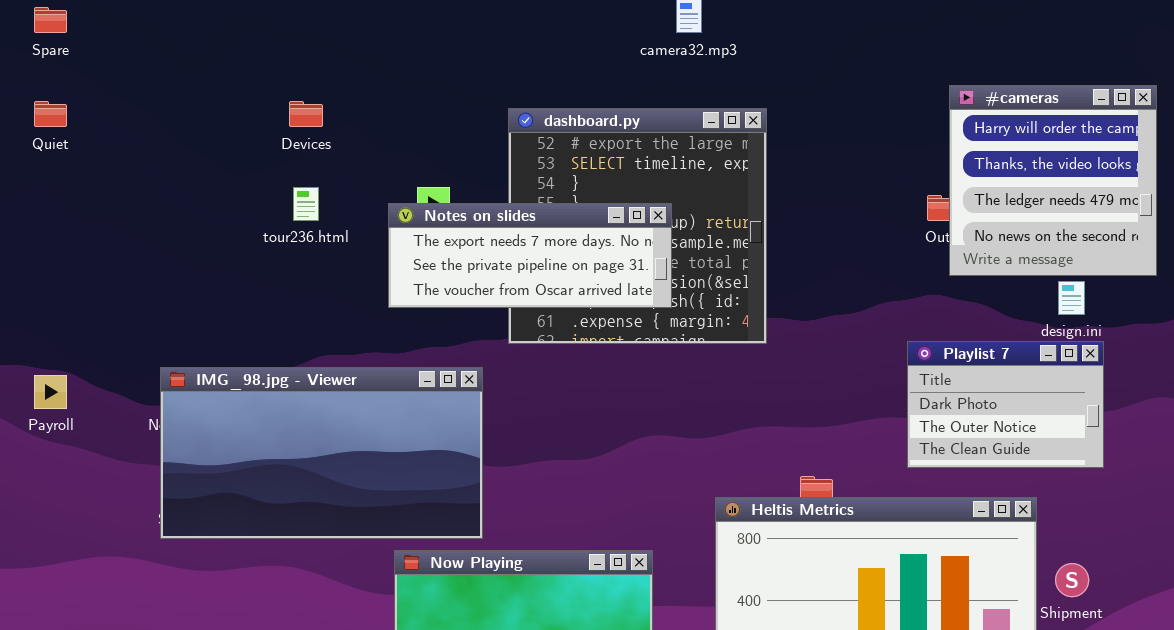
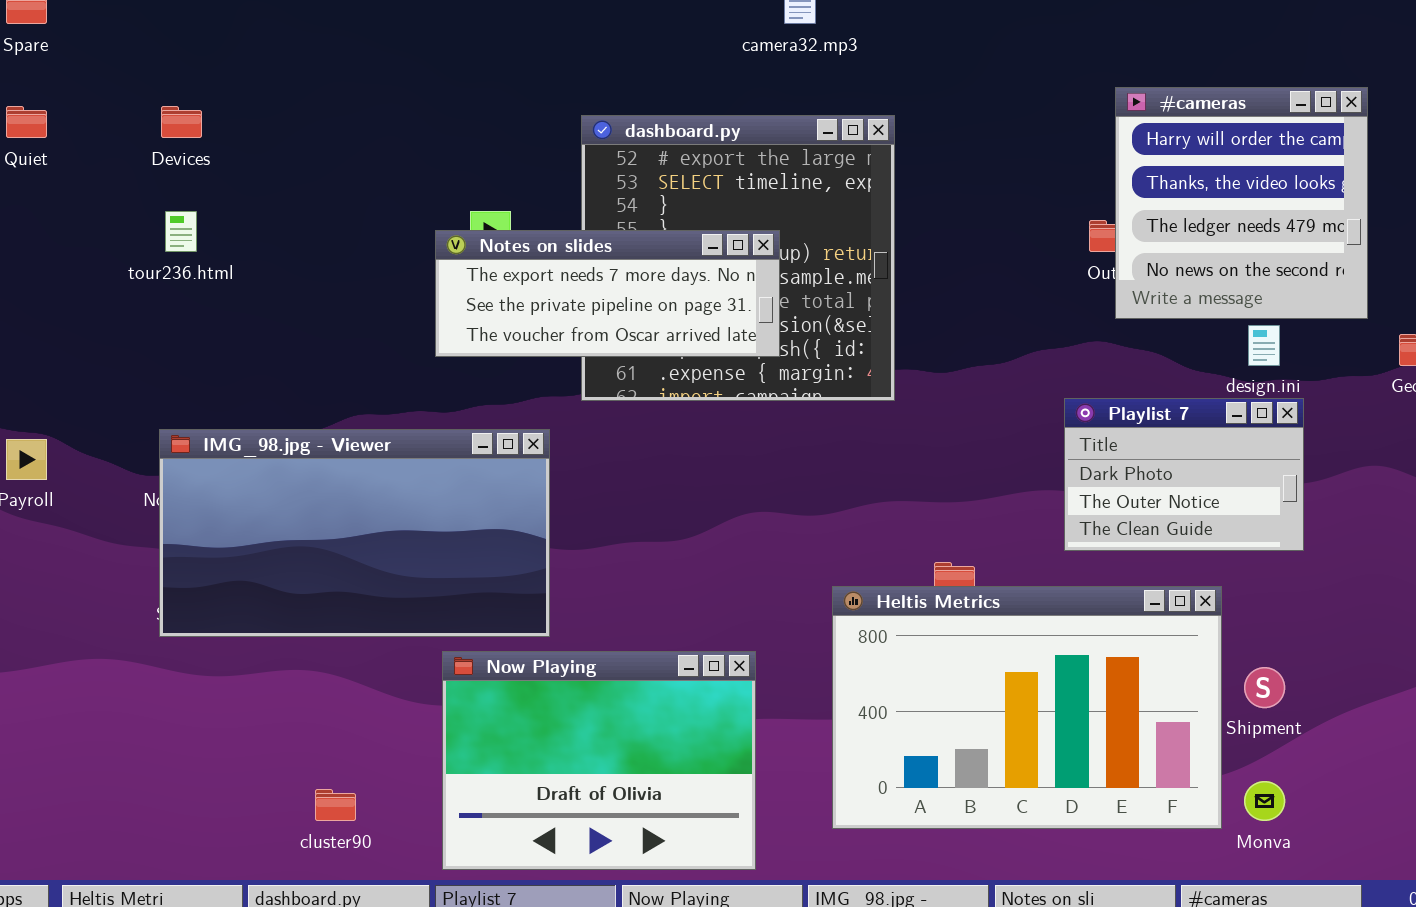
Devices: [289,101,323,127] -> [161,106,202,138], moved
tour236.html: [293,187,319,221] -> [165,211,197,252], moved

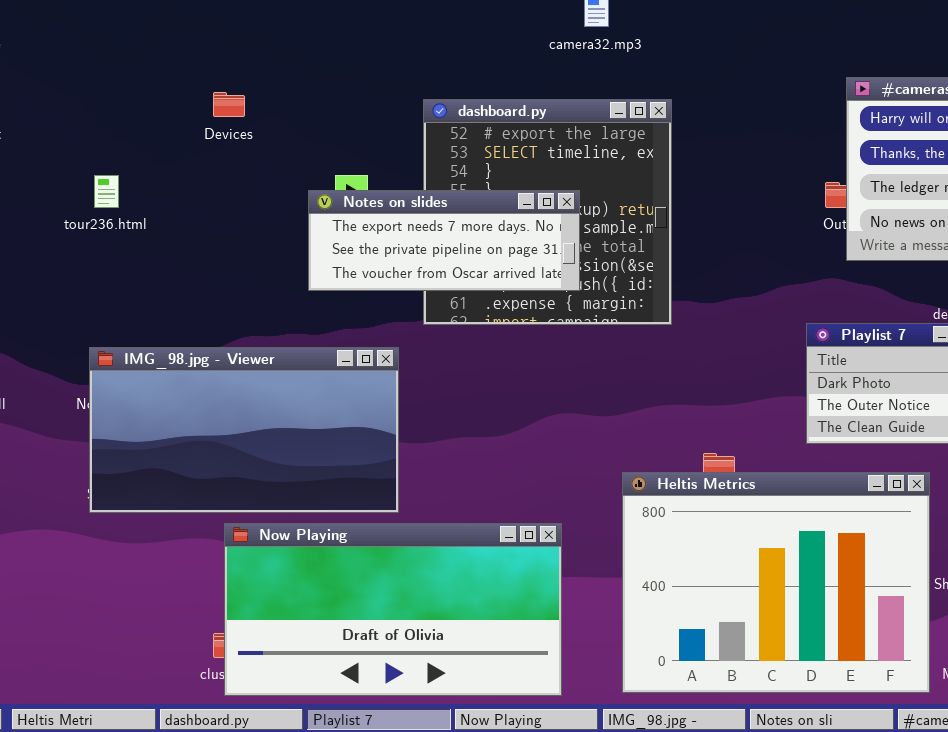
Devices: [161,106,202,138] -> [213,92,245,117], moved
Heltis Metrics: [832,586,1222,829] -> [622,472,930,693], resized
Now Playing: [442,651,756,870] -> [224,523,562,696], resized

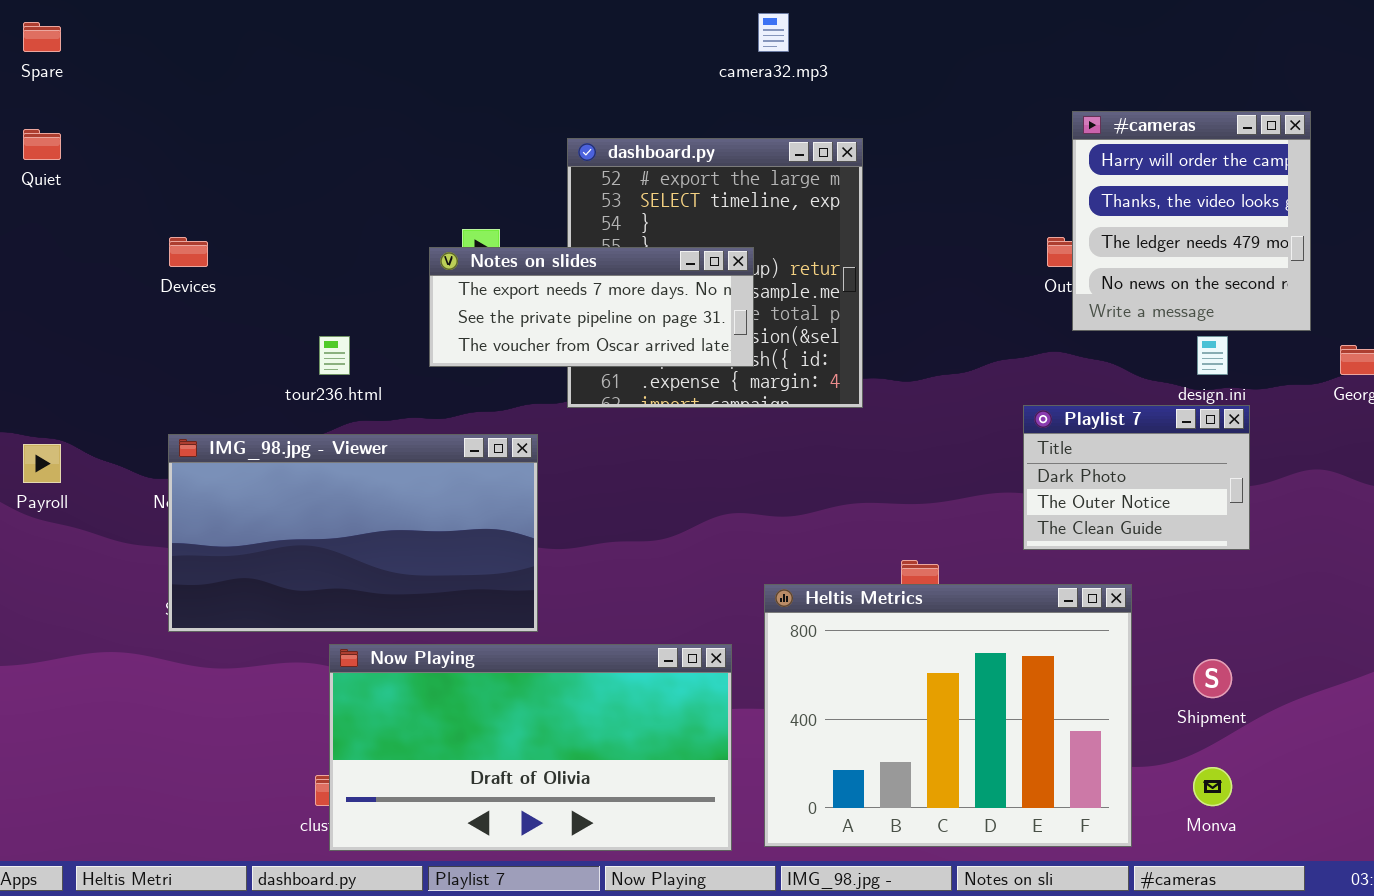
Devices: [213,92,245,117] -> [169,237,208,267], moved
tour236.html: [94,175,119,208] -> [319,336,350,375], moved
Heltis Metrics: [622,472,930,693] -> [764,584,1132,847], moved

